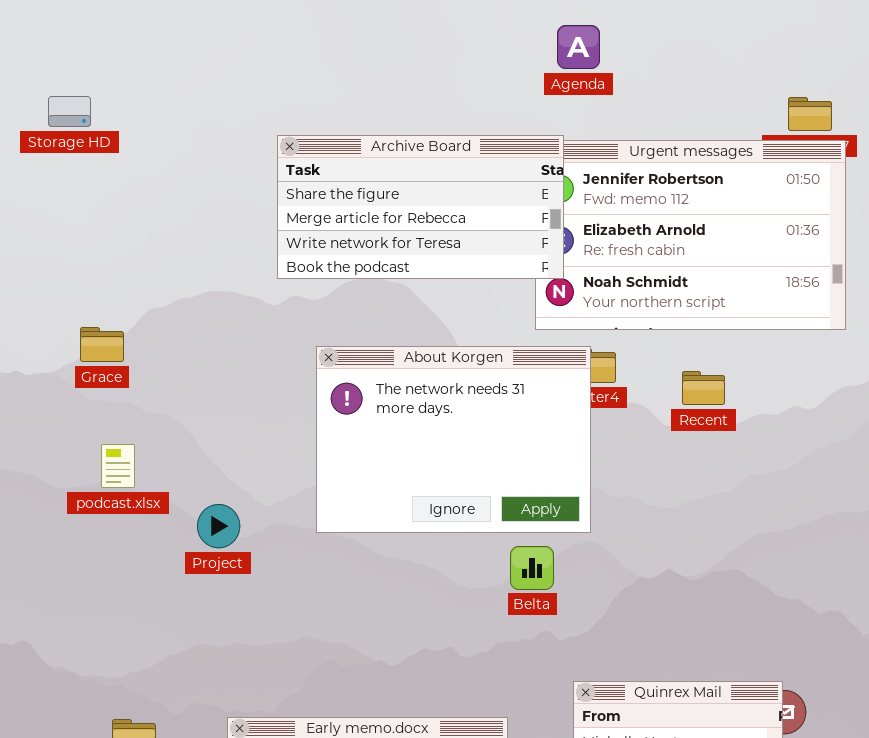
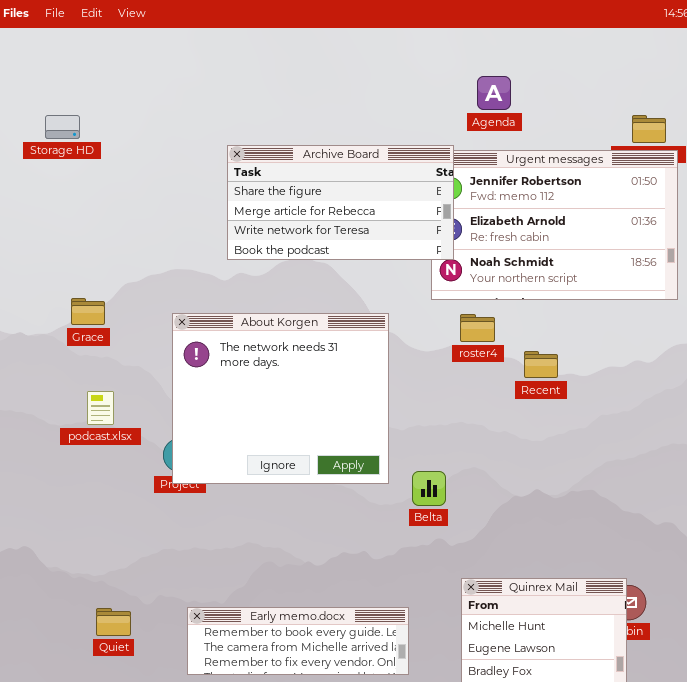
Agenda: [557,25,600,69] -> [477,76,511,110], moved
About Korgen: [316,346,591,533] -> [172,313,389,484], moved, resized
Recent: [682,371,725,405] -> [524,351,558,378], moved

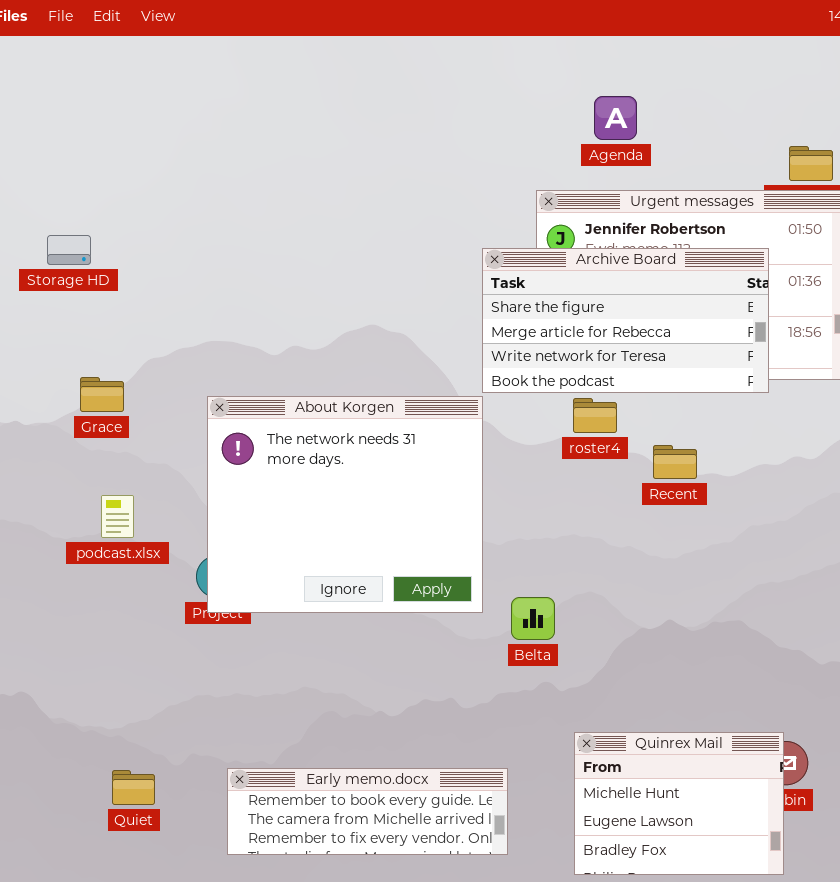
Storage HD: [45,115,80,139] -> [47,235,91,265], moved
Archive Board: [227,145,454,260] -> [482,248,769,393], moved

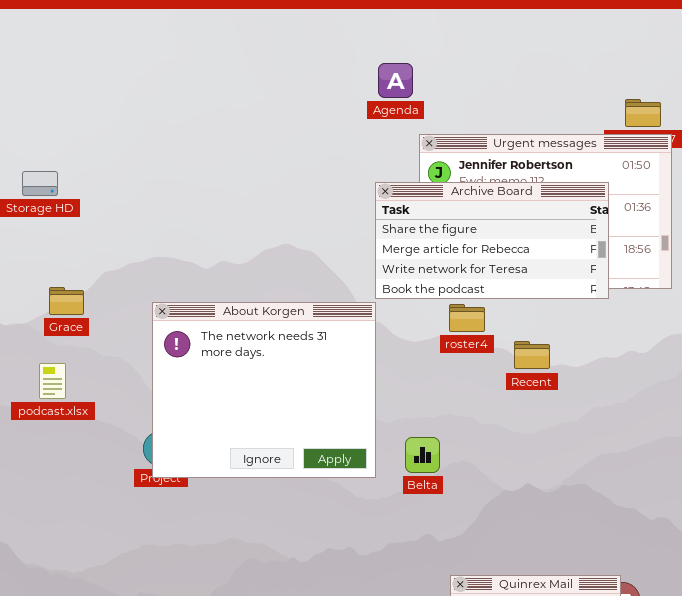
Agenda: [594,96,637,140] -> [378,63,413,98], moved
podcast.xlsx: [101,495,134,538] -> [39,363,66,399], moved
Belta: [511,597,555,640] -> [405,437,440,473], moved

